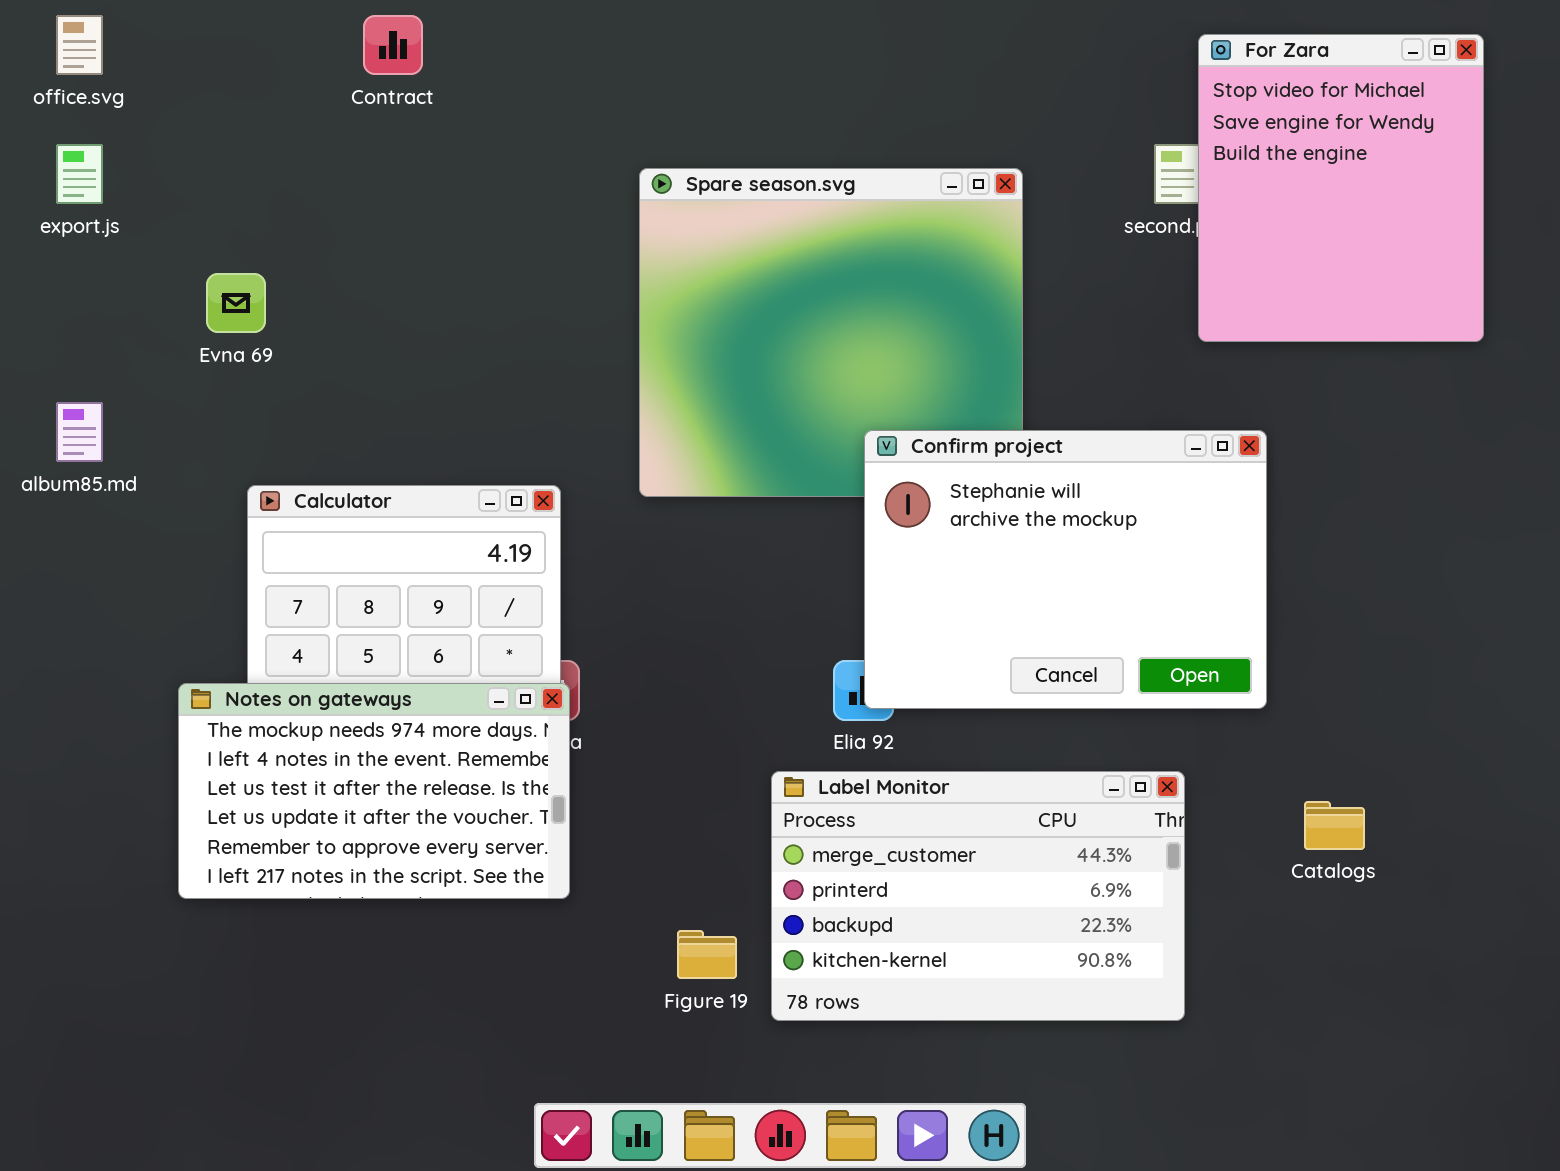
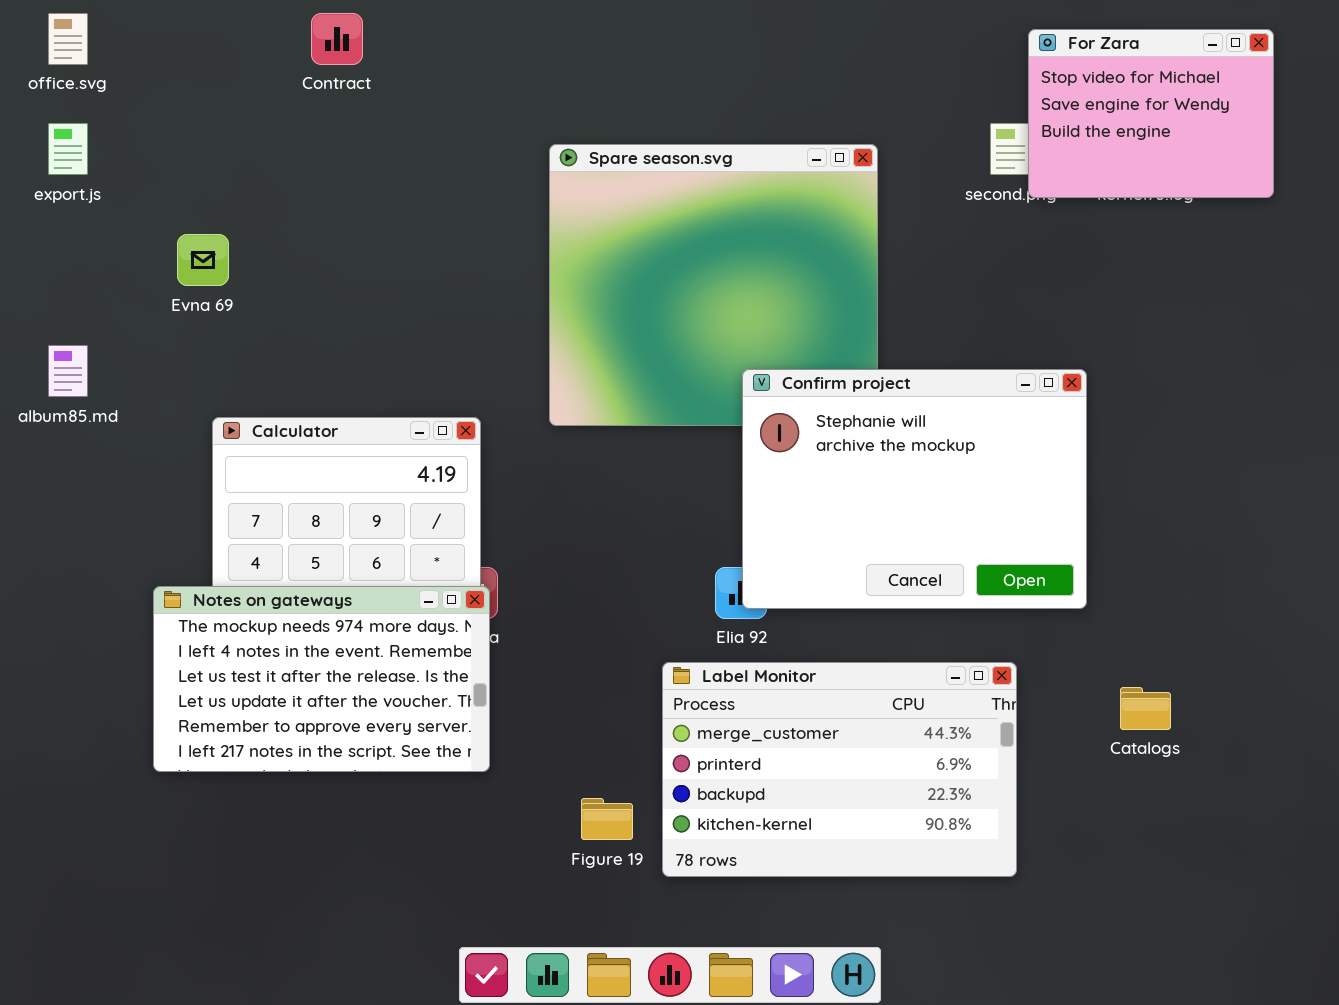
For Zara: [1198,34,1484,342] -> [1028,29,1274,198], resized

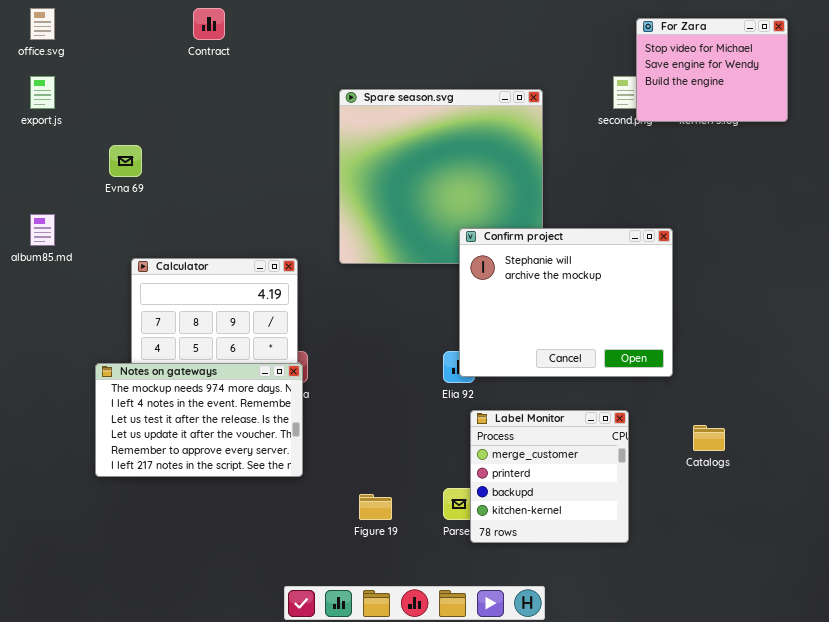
Label Monitor: [662,662,1017,877] -> [470,410,629,543], resized

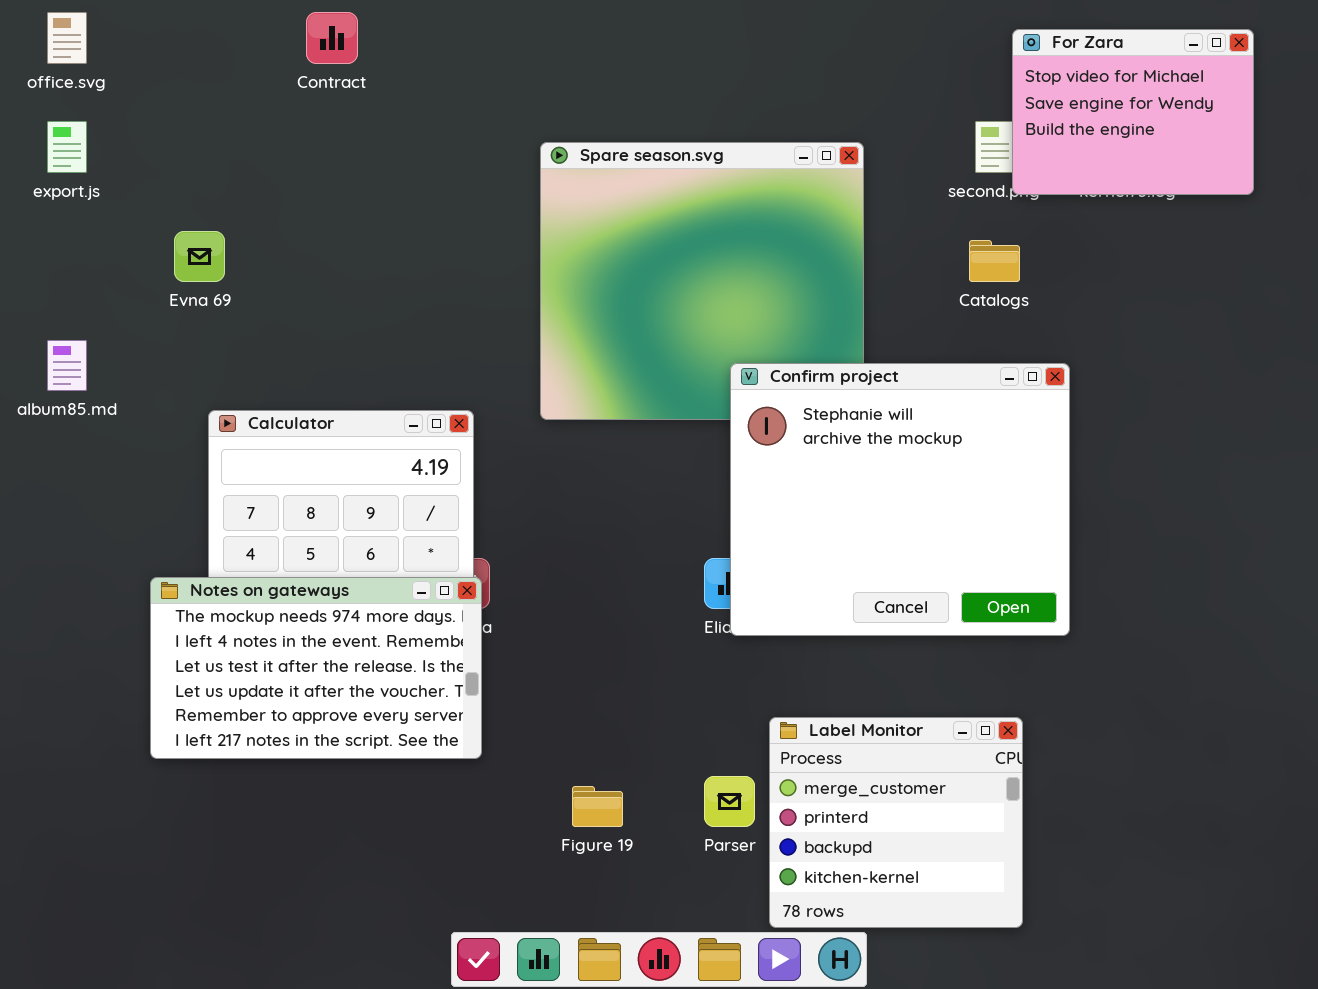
Confirm project: [459,228,673,377] -> [730,363,1070,636], resized
Label Monitor: [470,410,629,543] -> [769,717,1023,928], moved
Catalogs: [693,425,725,451] -> [969,240,1020,282], moved

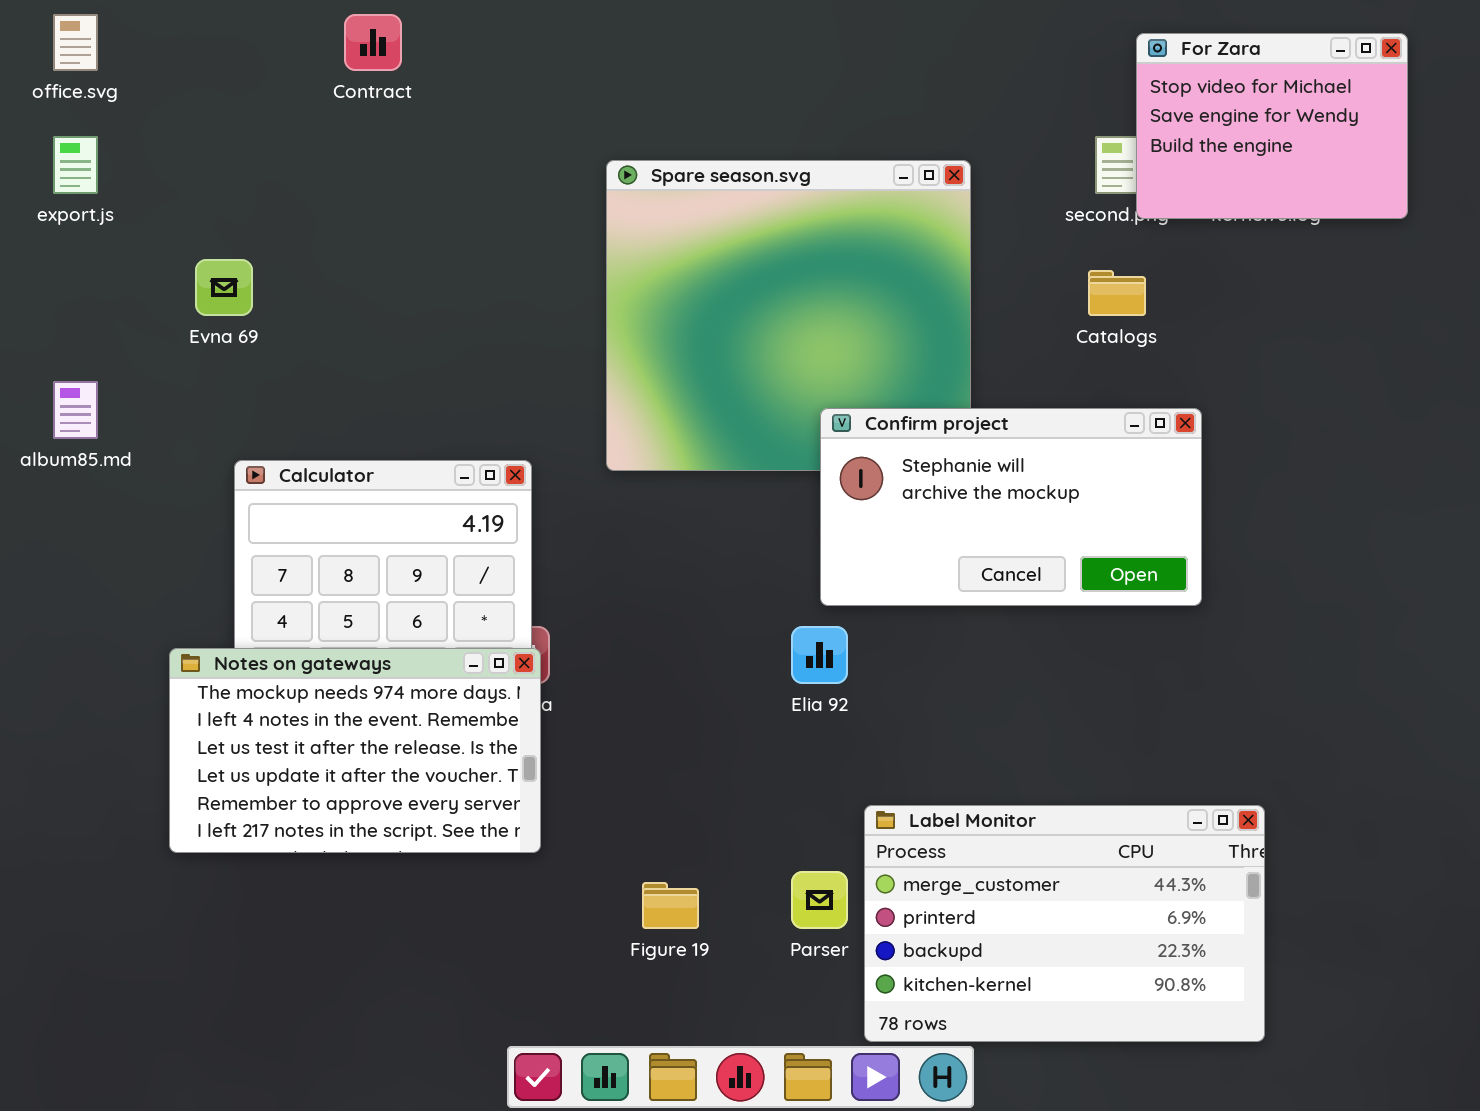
Confirm project: [730,363,1070,636] -> [820,408,1202,606], resized
Label Monitor: [769,717,1023,928] -> [864,805,1265,1042], resized

